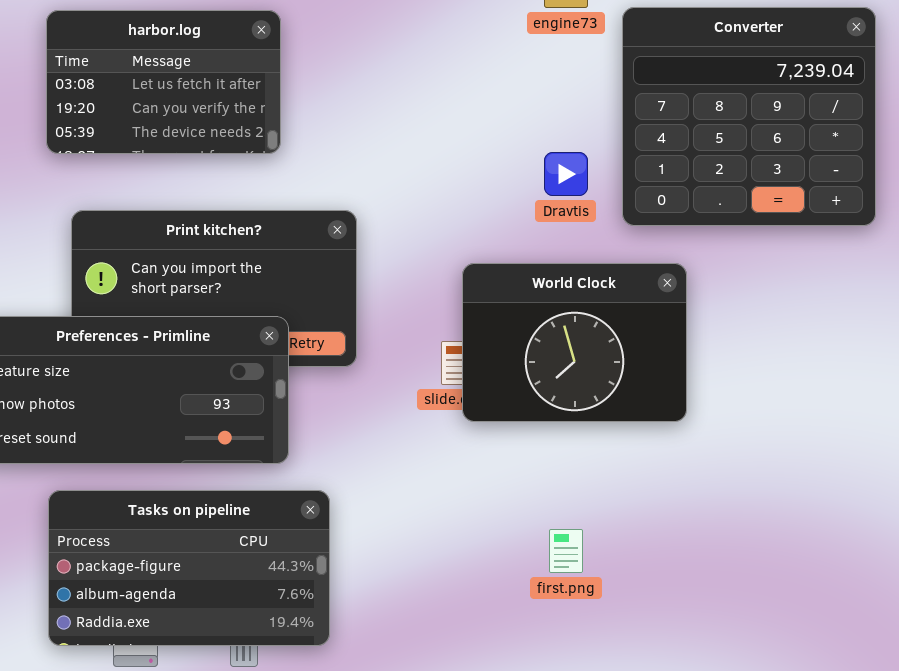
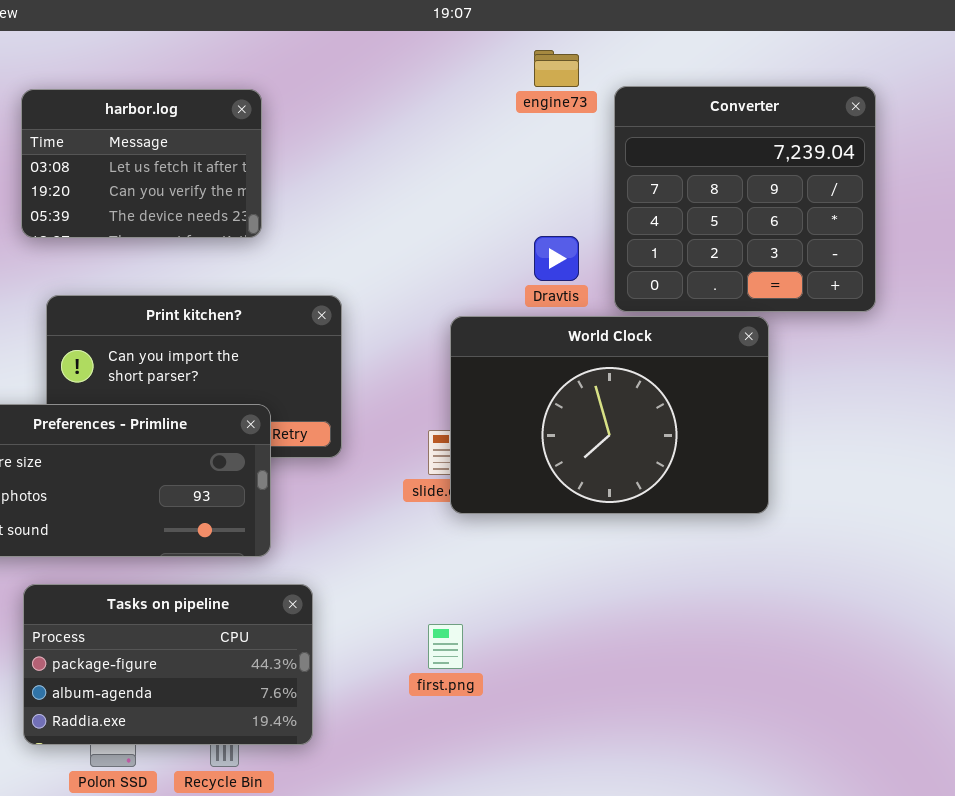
World Clock: [462,263,687,422] -> [450,316,769,514], resized
first.png: [549,529,583,573] -> [428,624,463,669], moved

